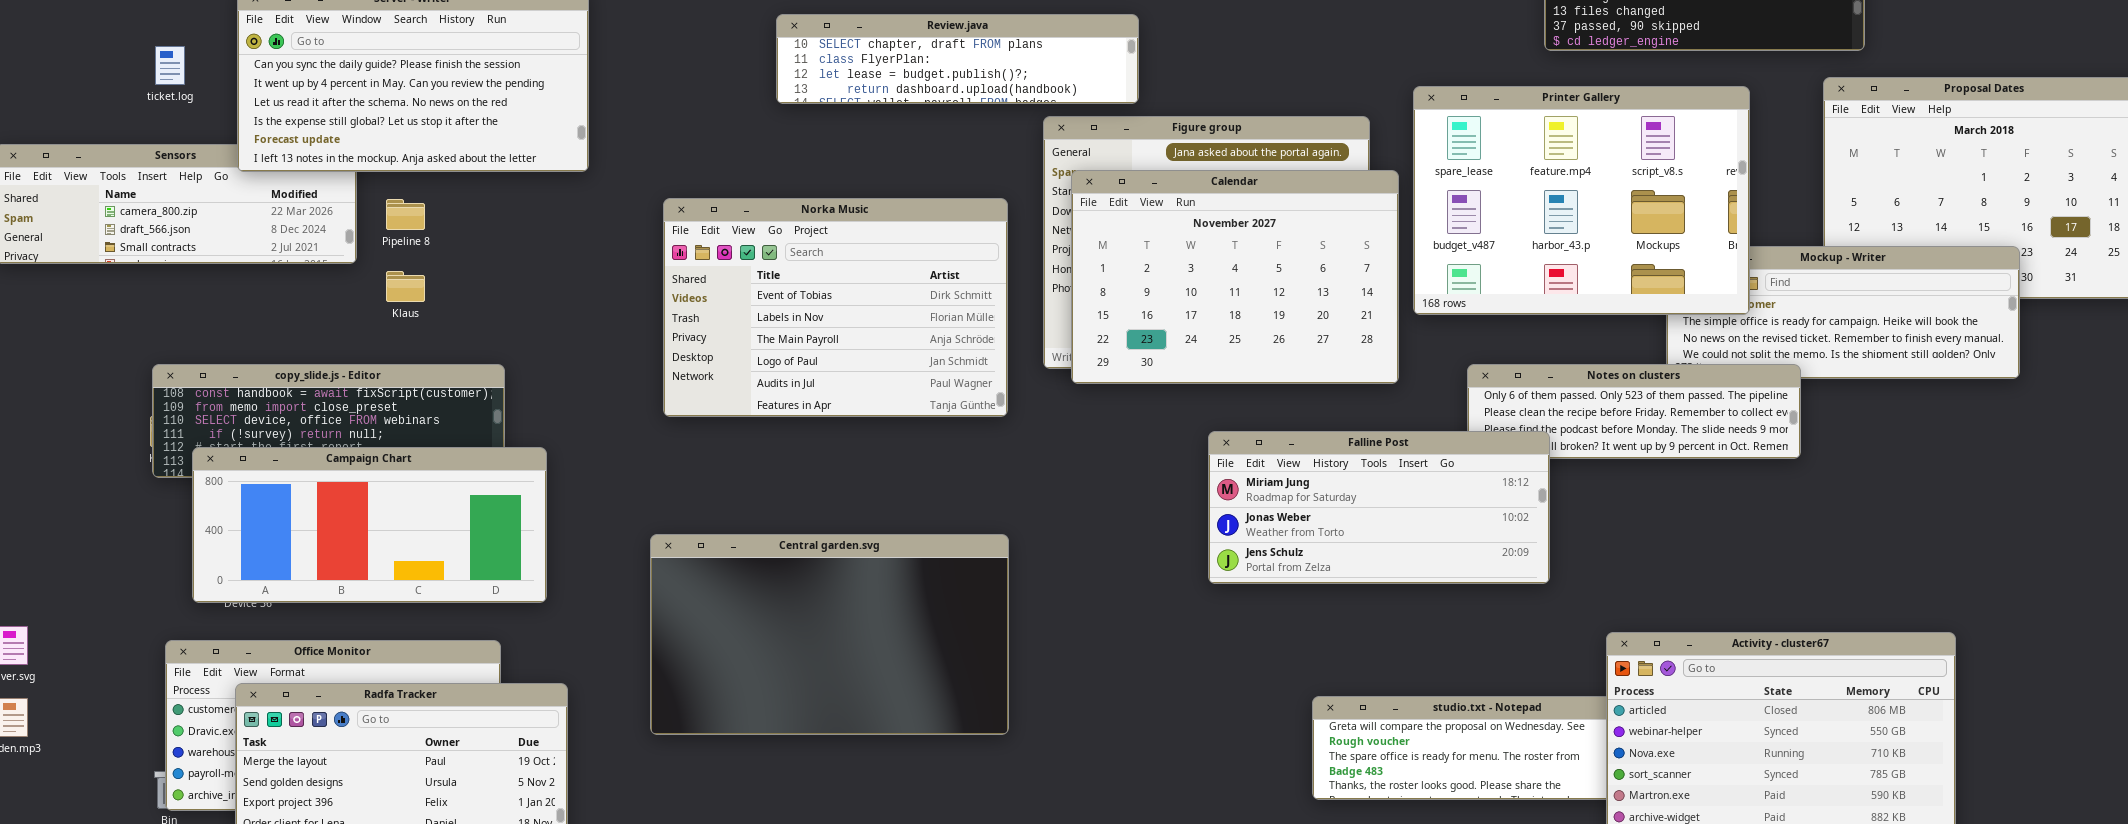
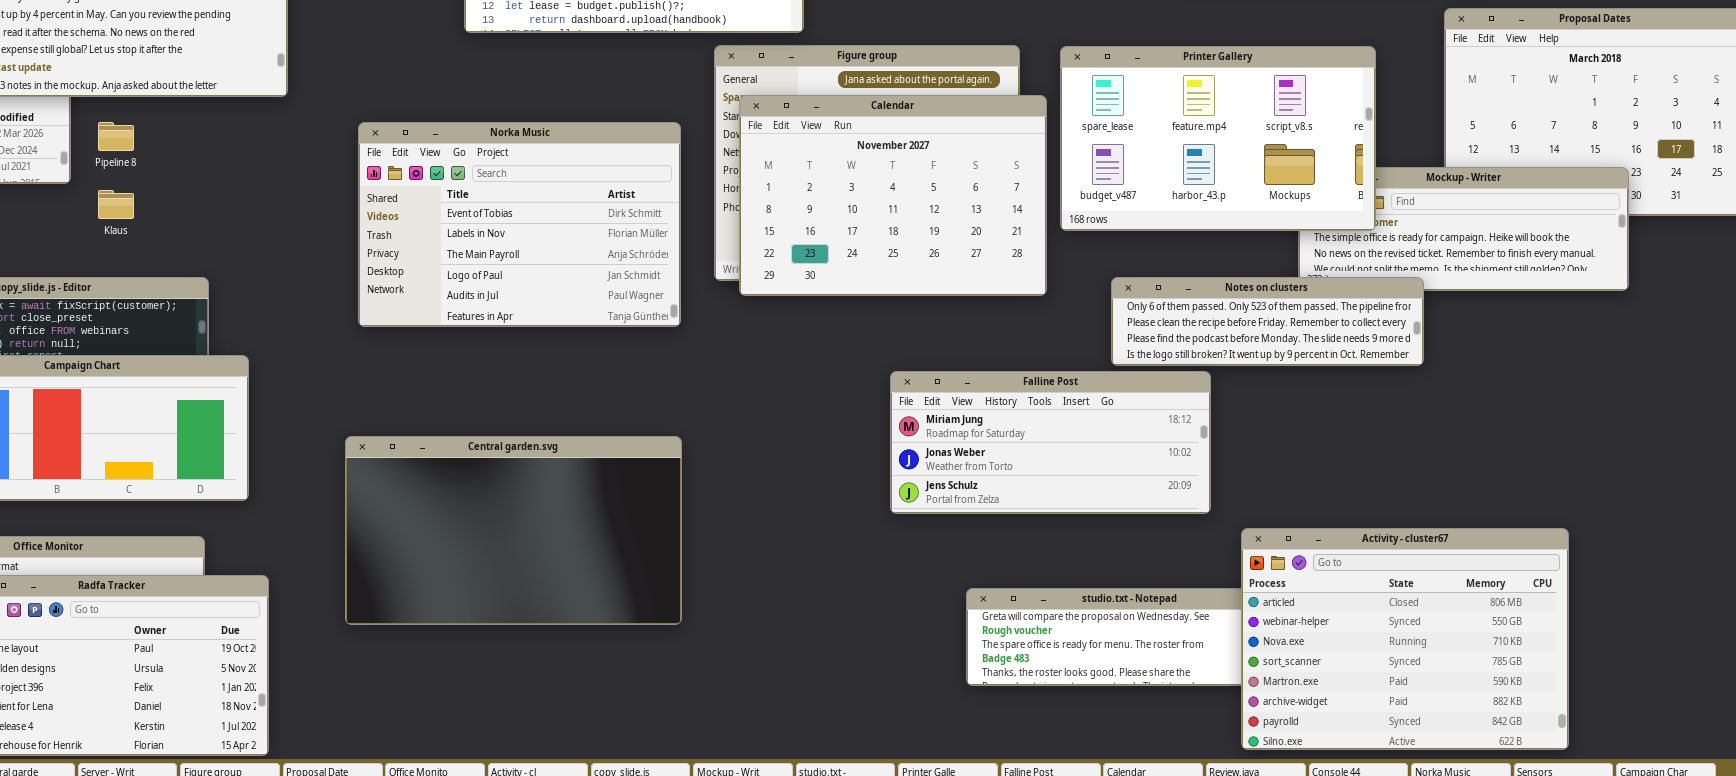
Printer Gallery: [1413,86,1750,315] -> [1060,46,1376,231], resized
Falline Post: [1208,431,1550,584] -> [890,371,1211,514], moved

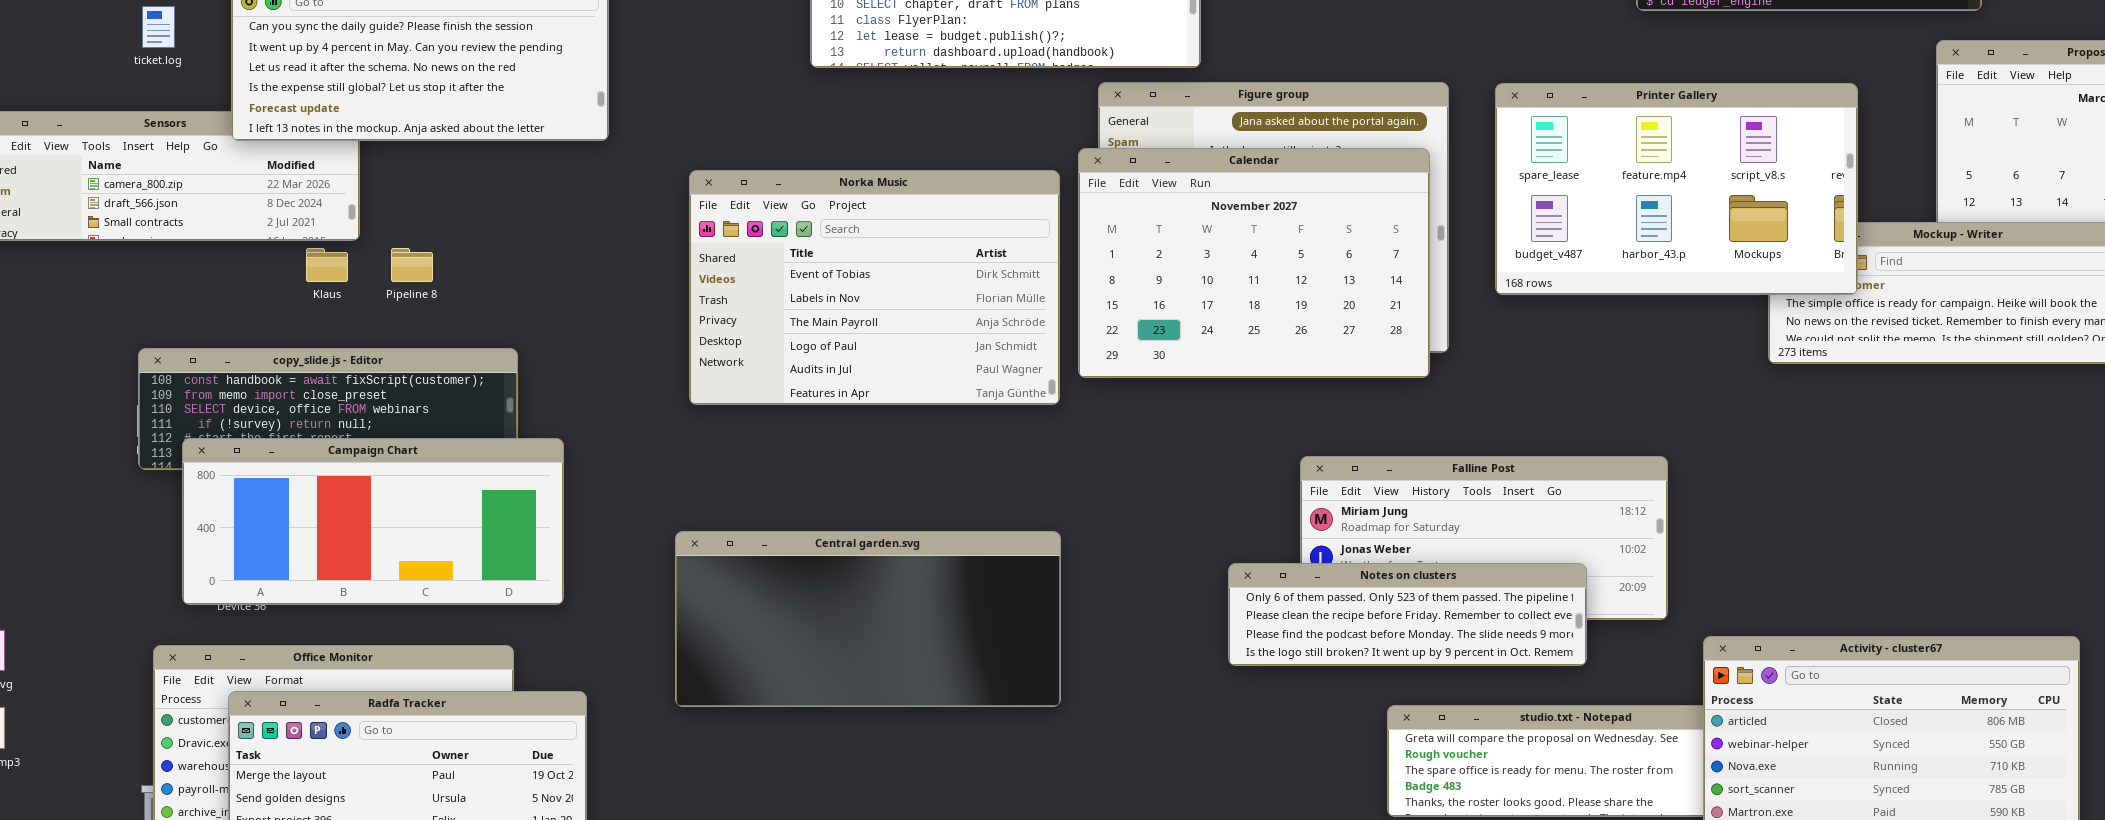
Calendar: [739,95,1047,296] -> [1078,148,1430,378], moved
Pipeline 8: [98,122,134,151] -> [391,248,433,282], moved
Klaus: [98,190,134,219] -> [306,248,348,282], moved
Notes on clusters: [1111,277,1424,366] -> [1228,563,1587,666], moved
Central garden.svg: [345,436,682,625] -> [675,531,1061,707], resized

